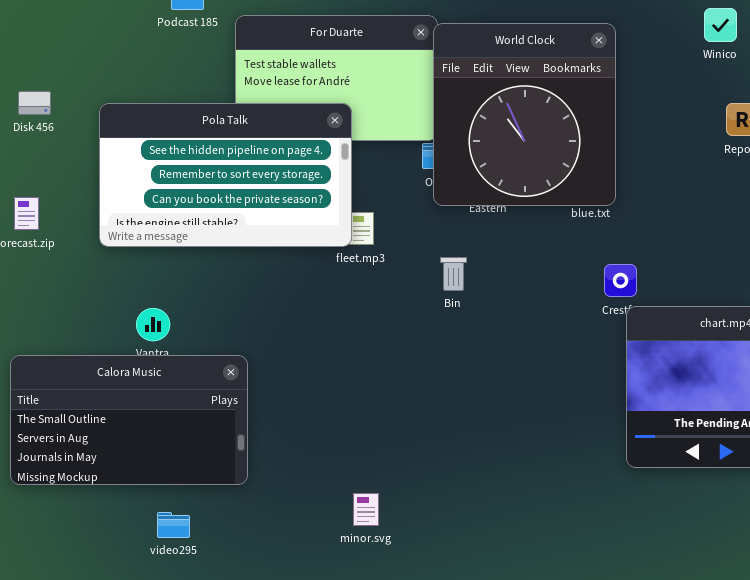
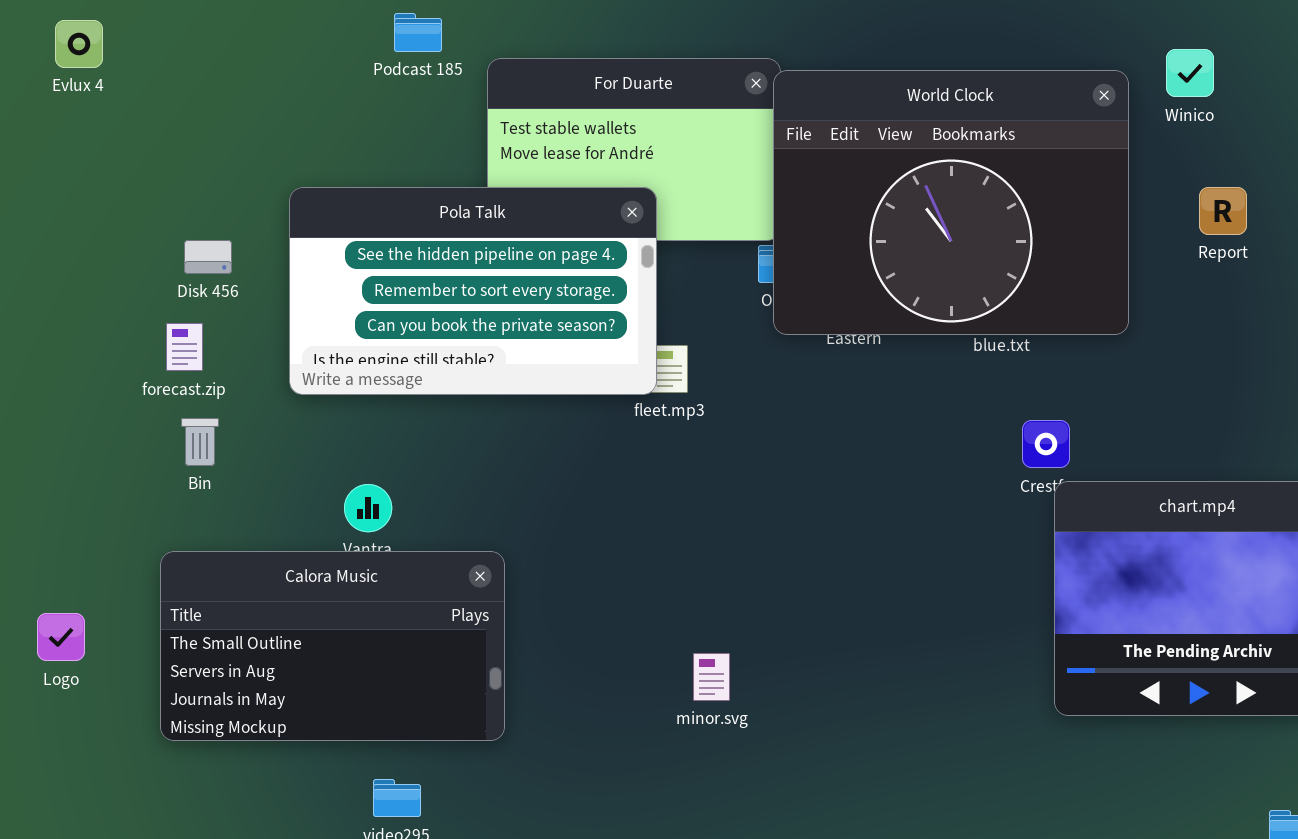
World Clock: [433,23,616,206] -> [773,70,1129,335], resized
Disk 456: [18,91,51,115] -> [184,240,232,274], moved
Bin: [440,257,467,291] -> [181,418,219,466], moved
minor.svg: [353,493,379,526] -> [693,653,730,701], moved

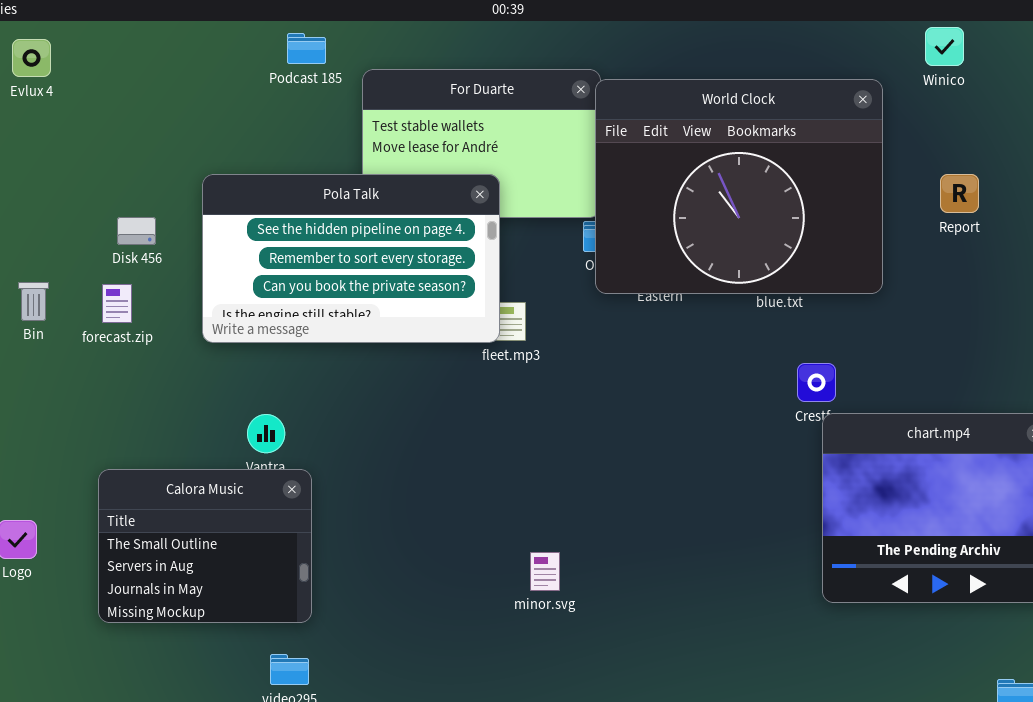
Winico: [1166,49,1214,97] -> [925,27,964,66], moved
Bin: [181,418,219,466] -> [18,282,49,321], moved
Calora Music: [160,551,505,741] -> [98,469,312,623], resized

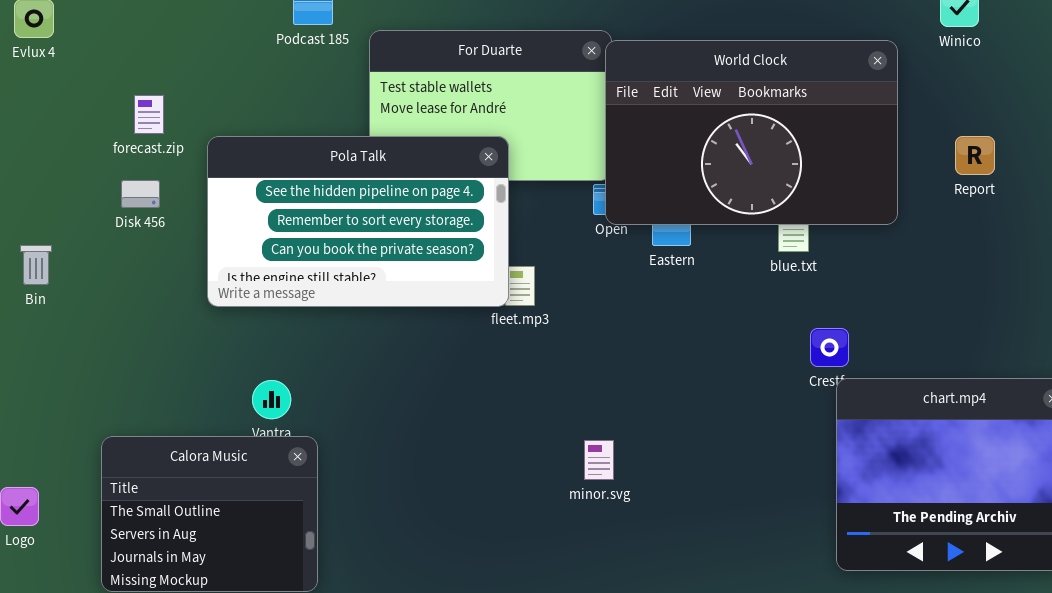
World Clock: [595,79,883,294] -> [605,40,898,225], resized
forecast.zip: [102,284,132,323] -> [134,95,164,134], moved
minor.svg: [530,552,560,591] -> [584,440,614,480], moved

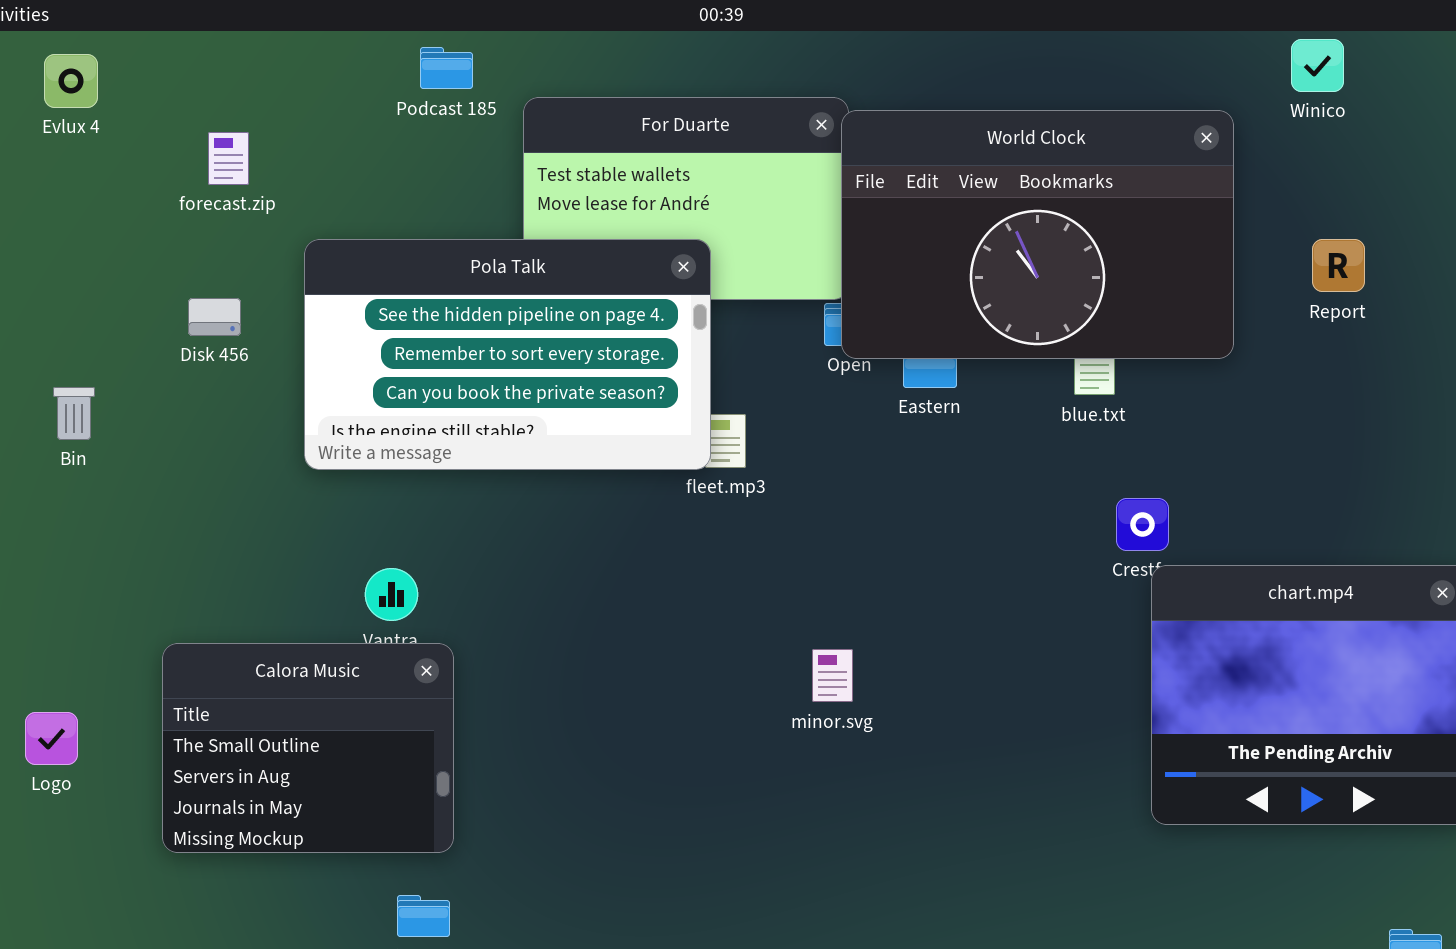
forecast.zip: [134,95,164,134] -> [208,132,249,185], moved

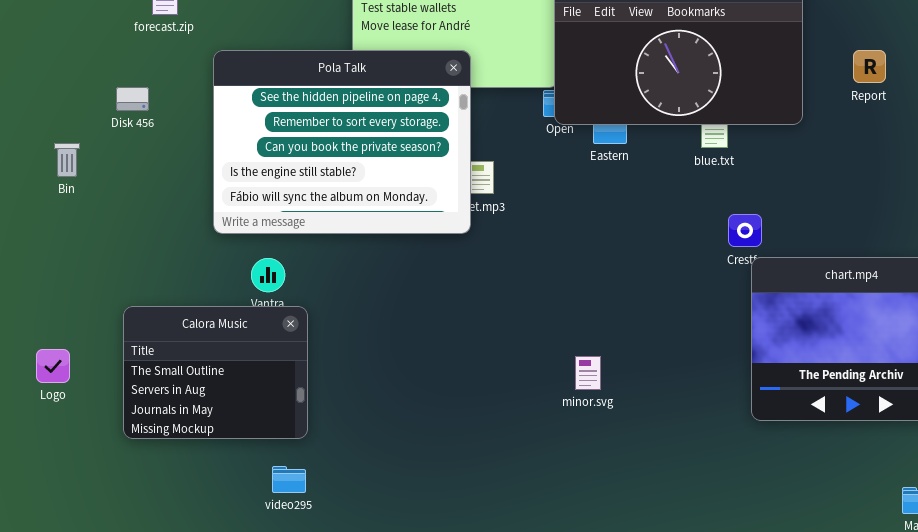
Pola Talk: [304,239,711,470] -> [213,50,471,234], resized
Disk 456: [188,298,241,336] -> [116,87,149,111], moved
minor.svg: [812,649,853,702] -> [575,356,601,390], moved

